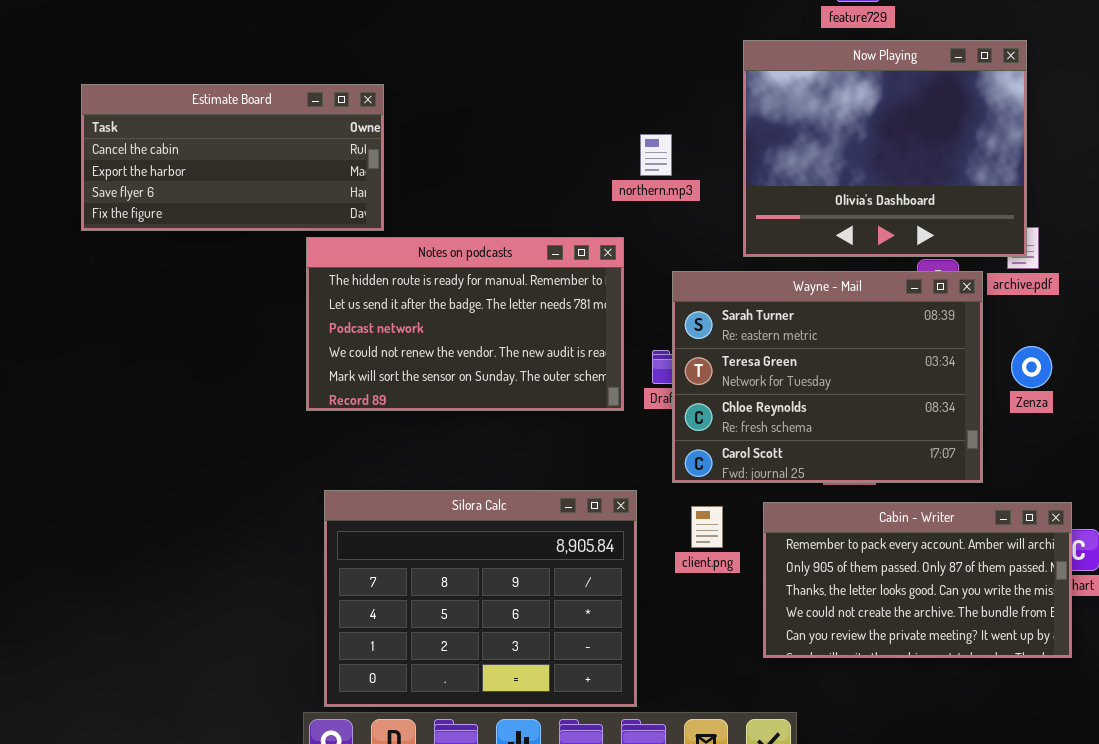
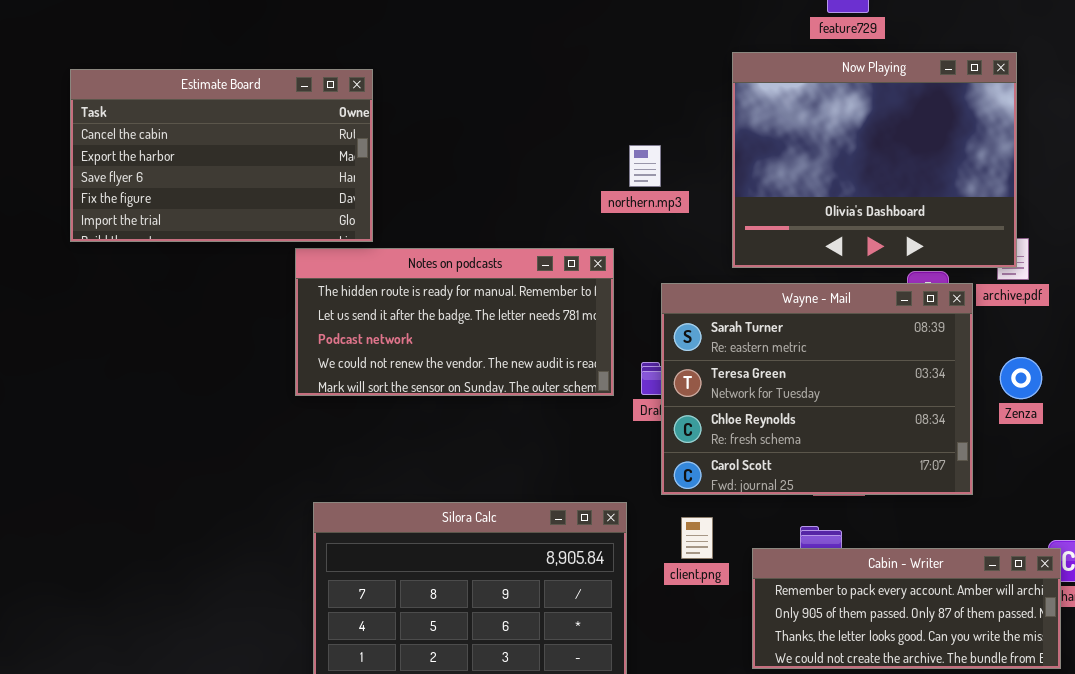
Estimate Board: [81,84,384,231] -> [70,69,373,242], resized
Notes on podcasts: [306,237,624,411] -> [295,248,614,396], resized
Cabin - Writer: [763,502,1072,658] -> [752,548,1061,669], resized

